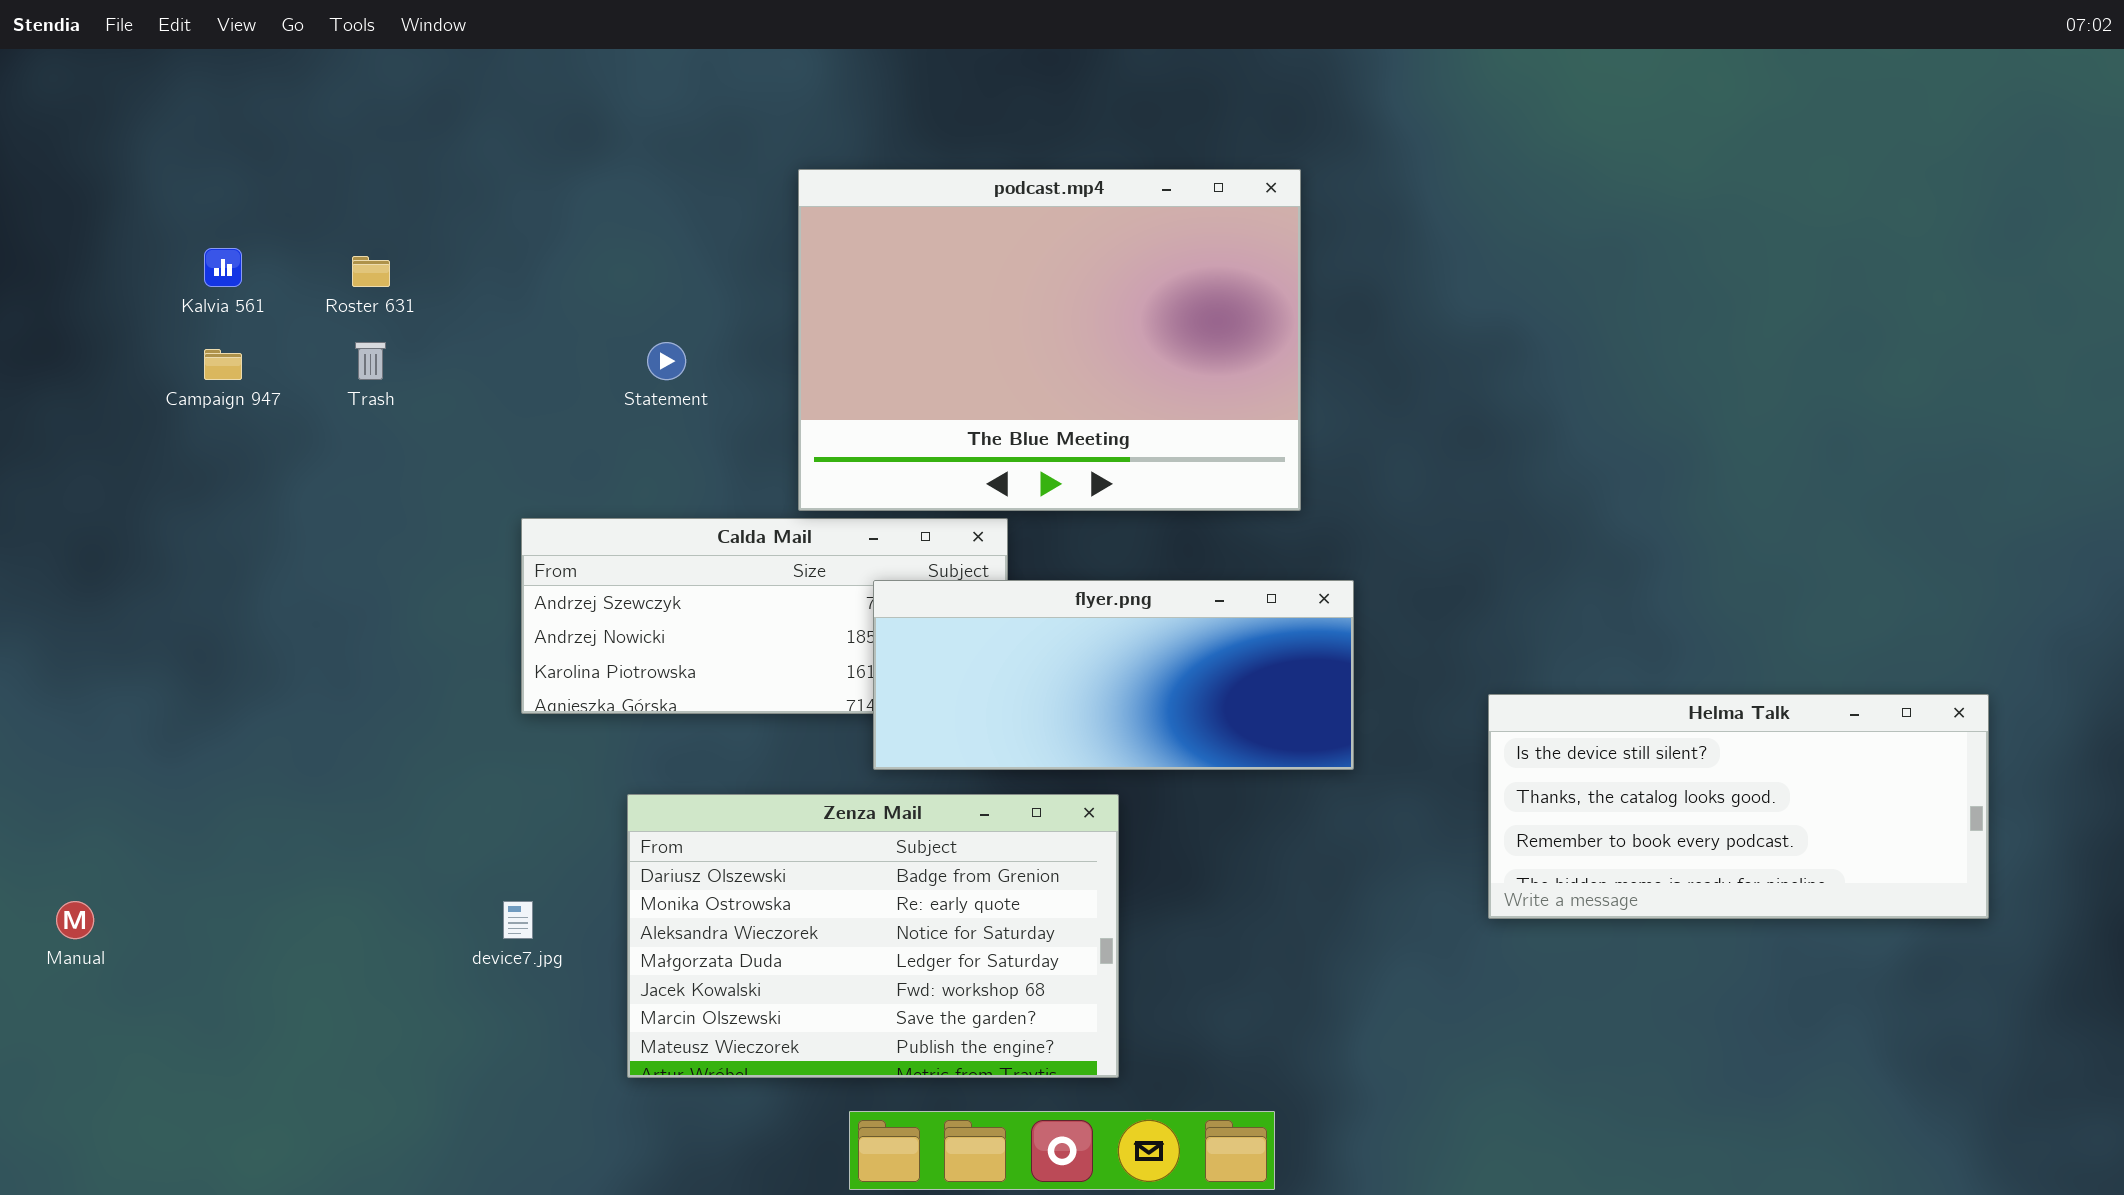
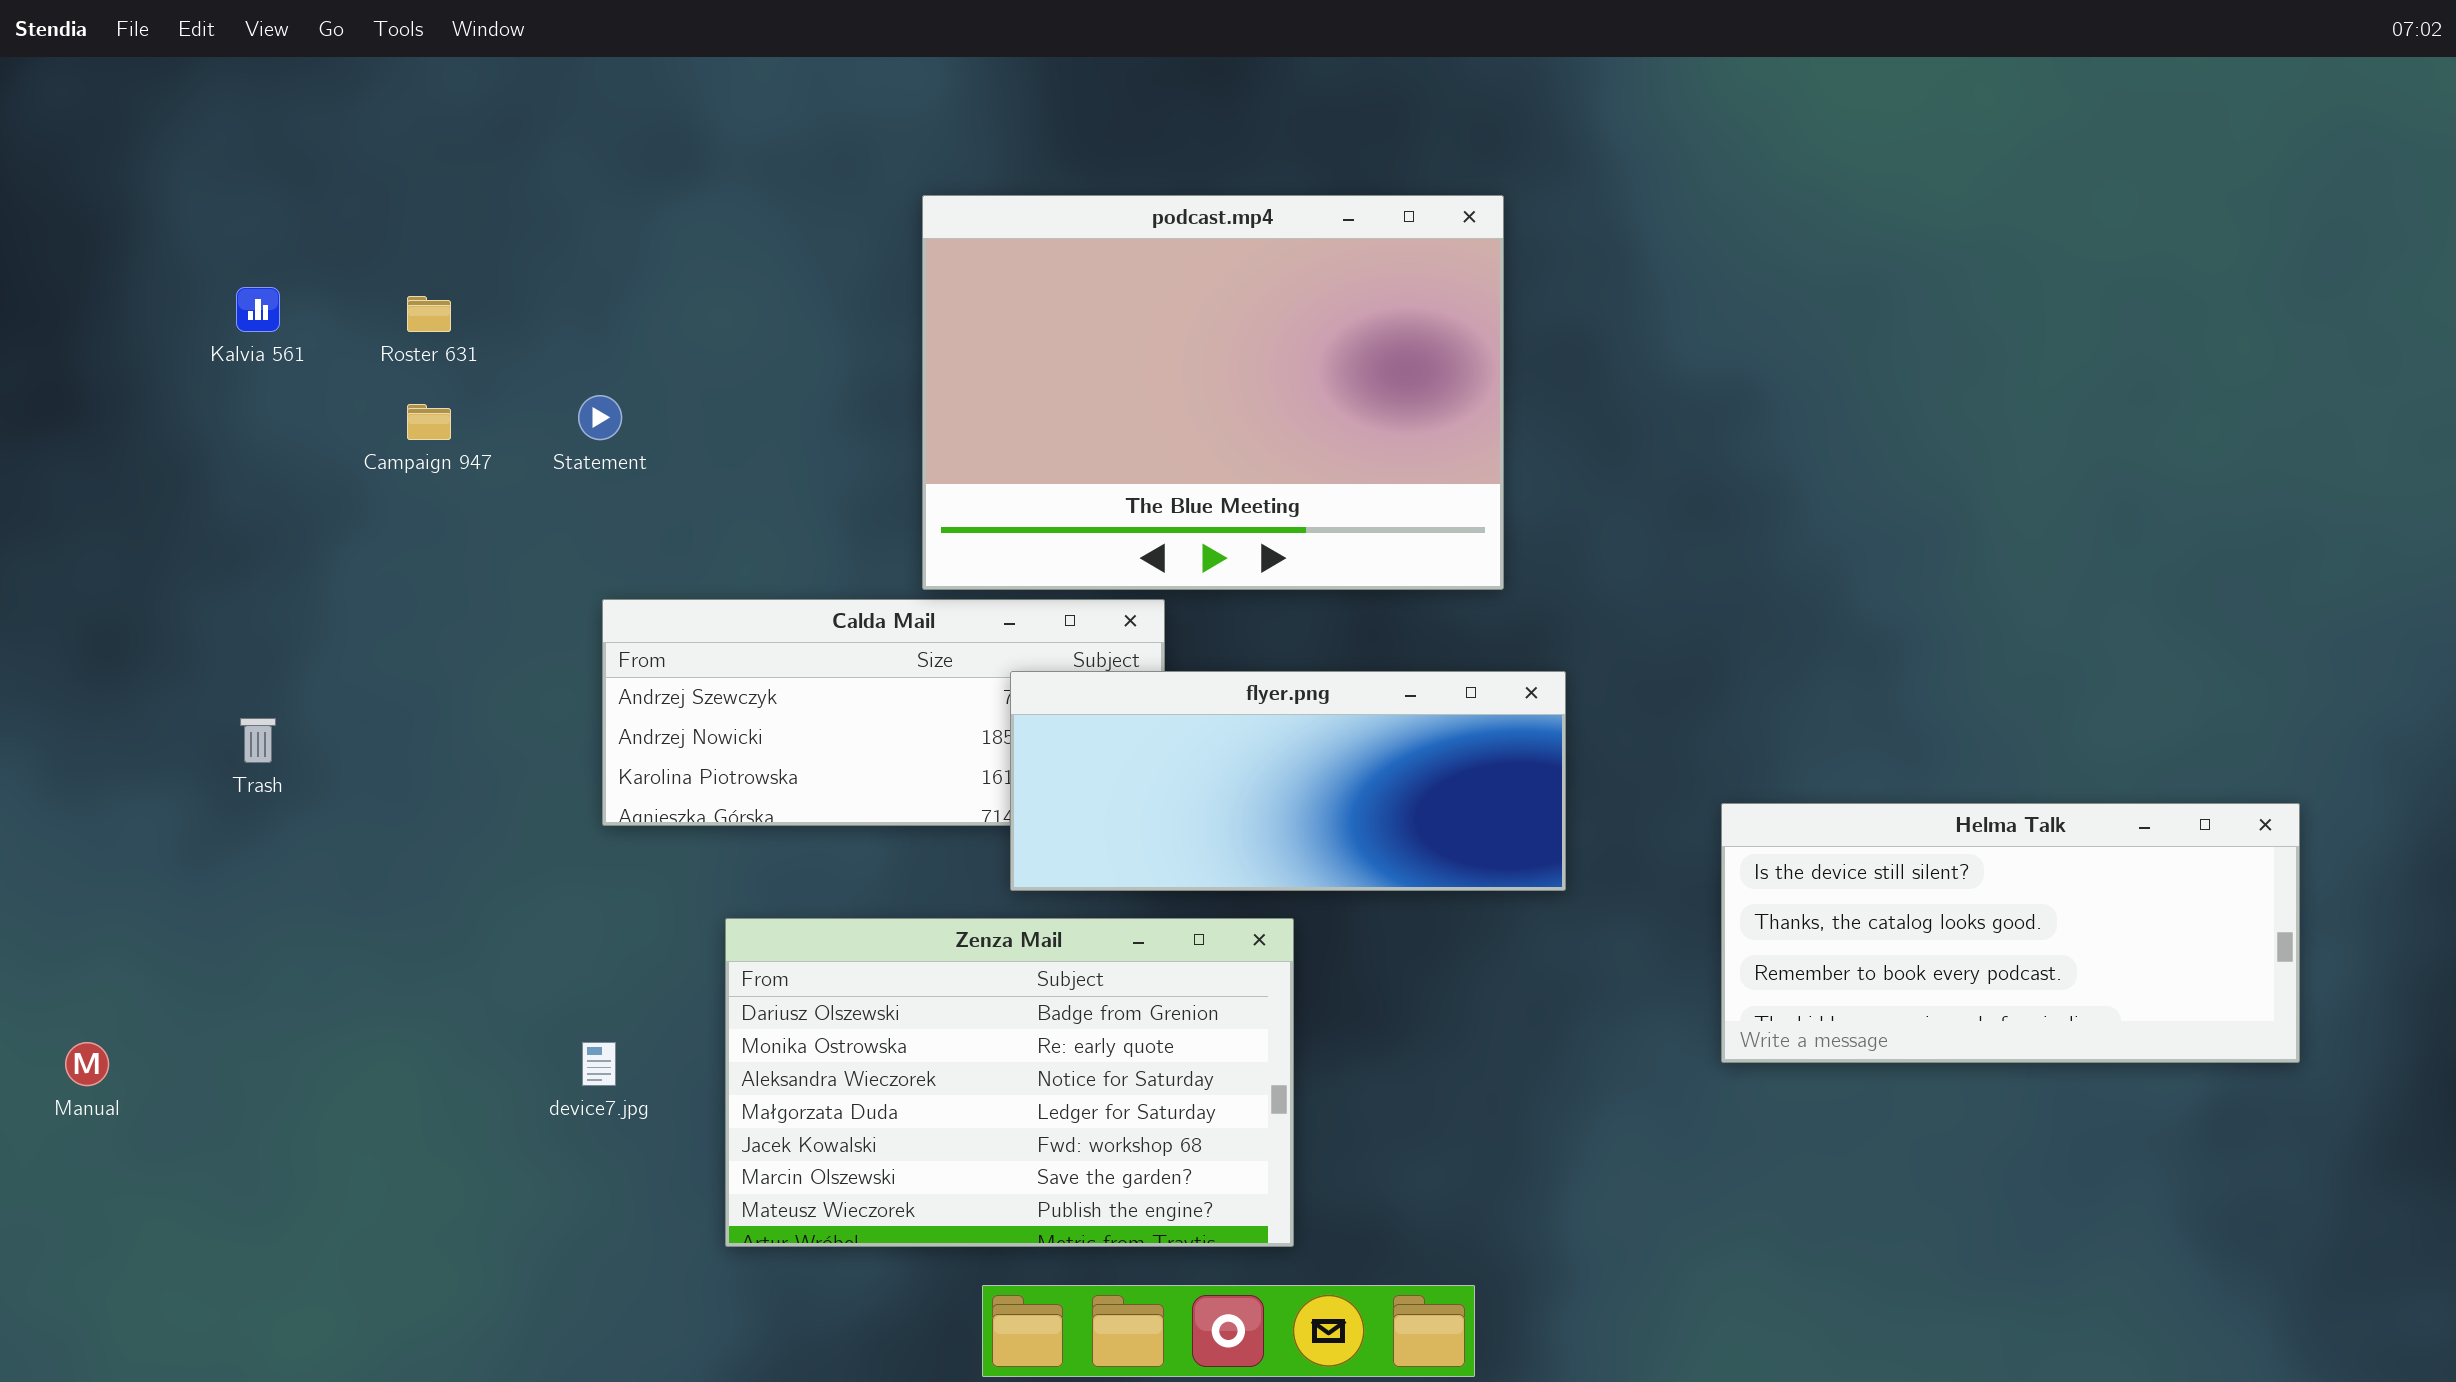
Trash: [355,342,386,380] -> [240,718,276,763], moved
Statement: [647,342,686,380] -> [578,395,622,440], moved
Campaign 947: [204,349,242,380] -> [407,404,451,440], moved

